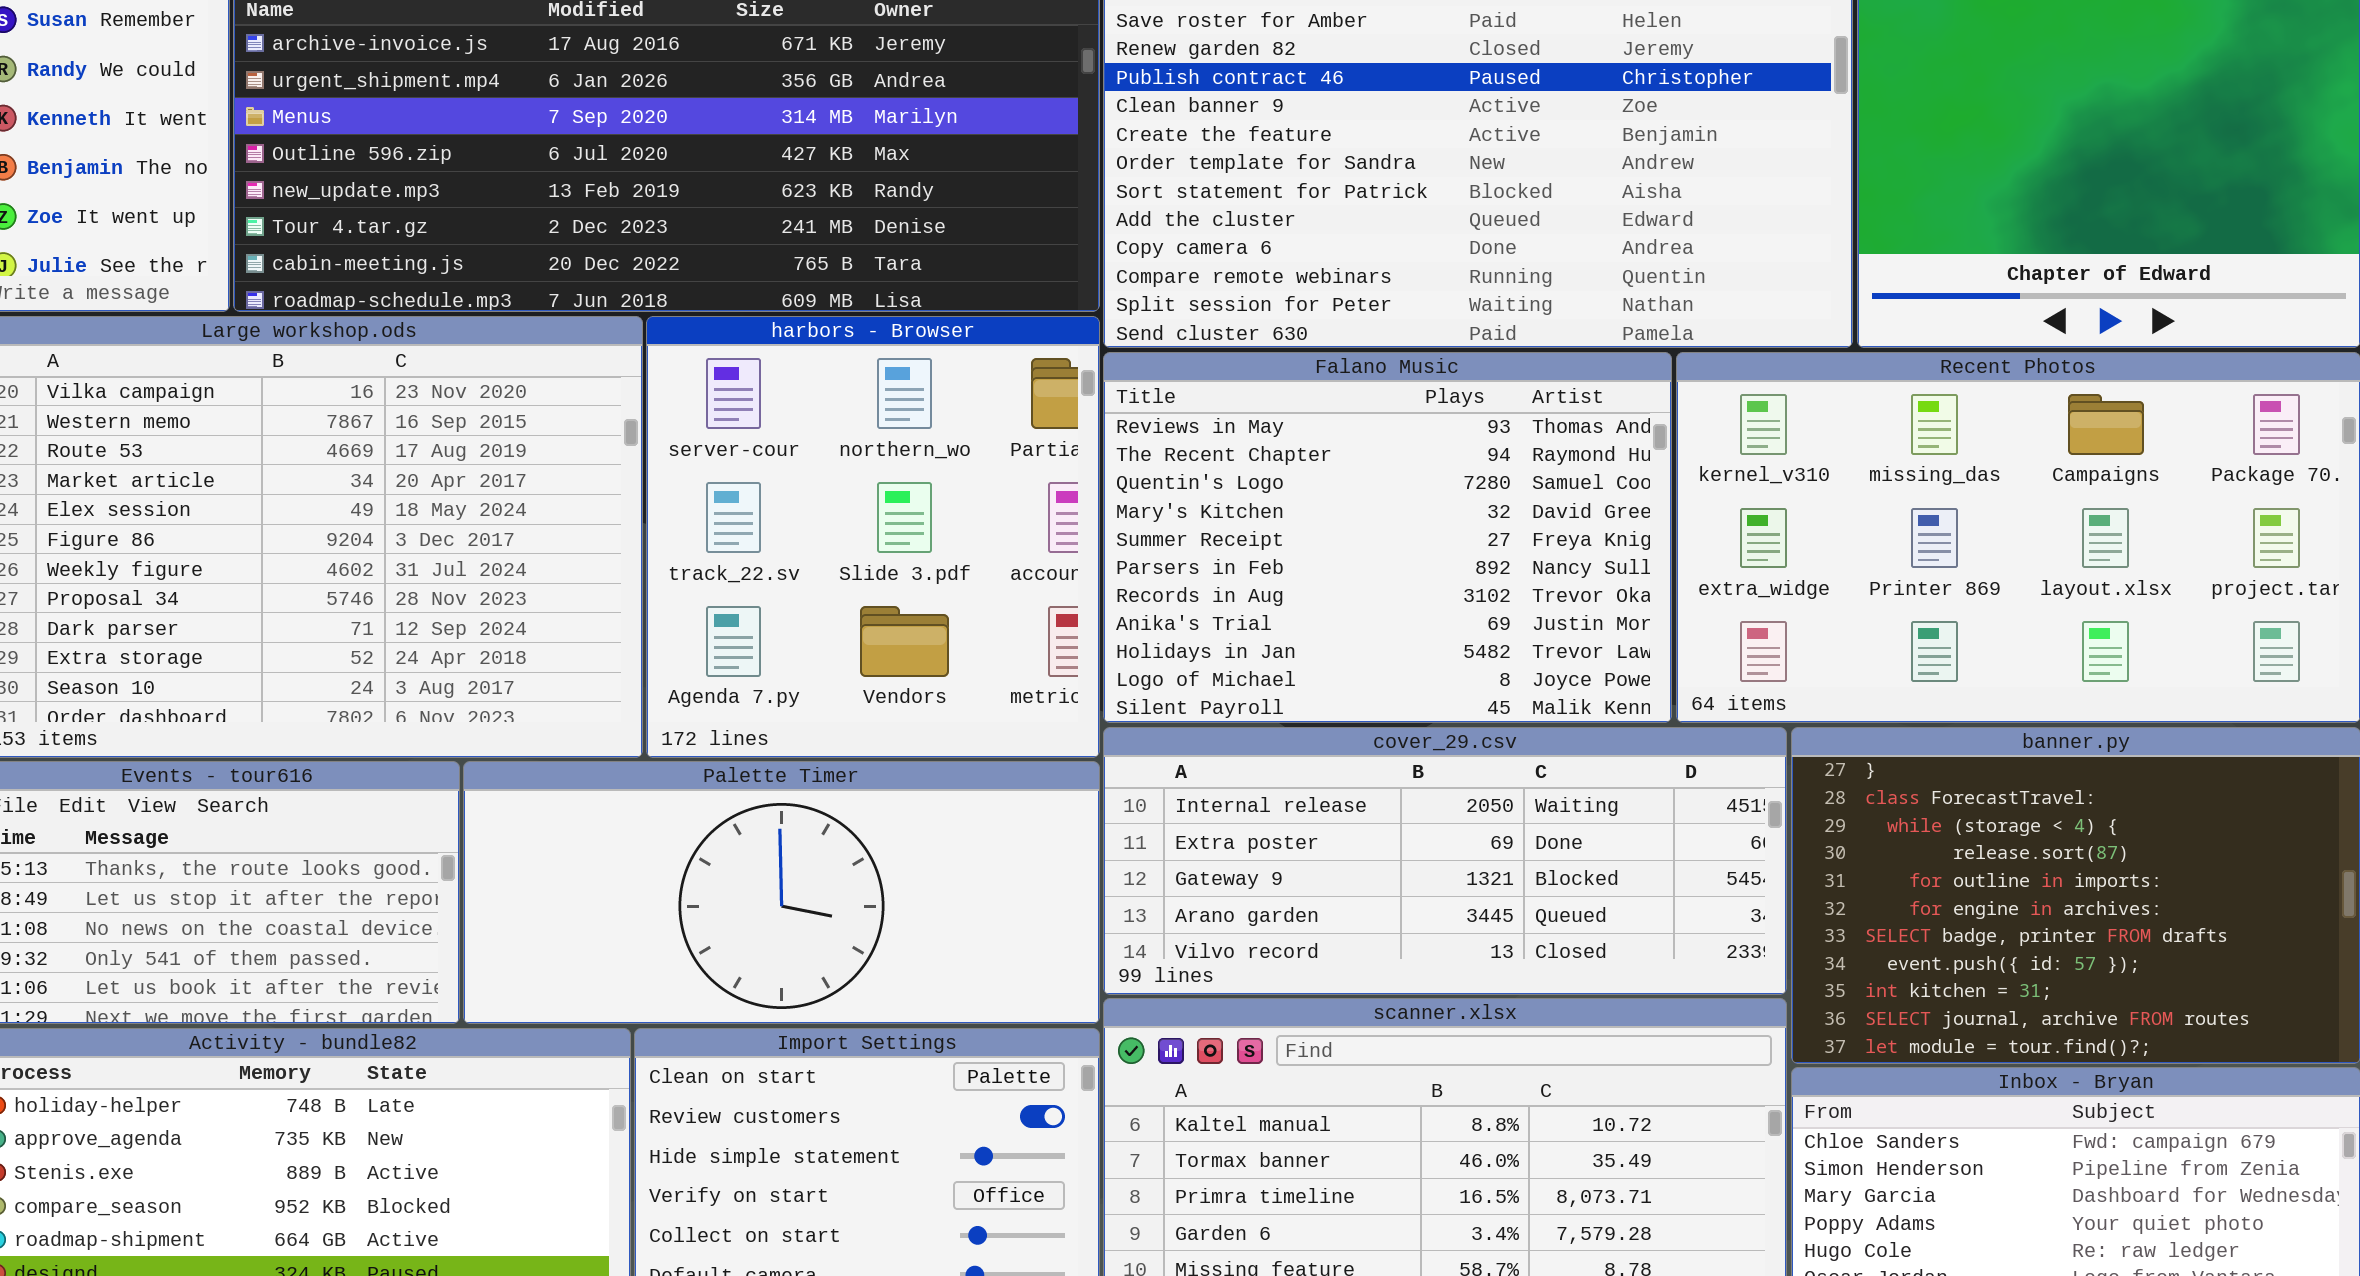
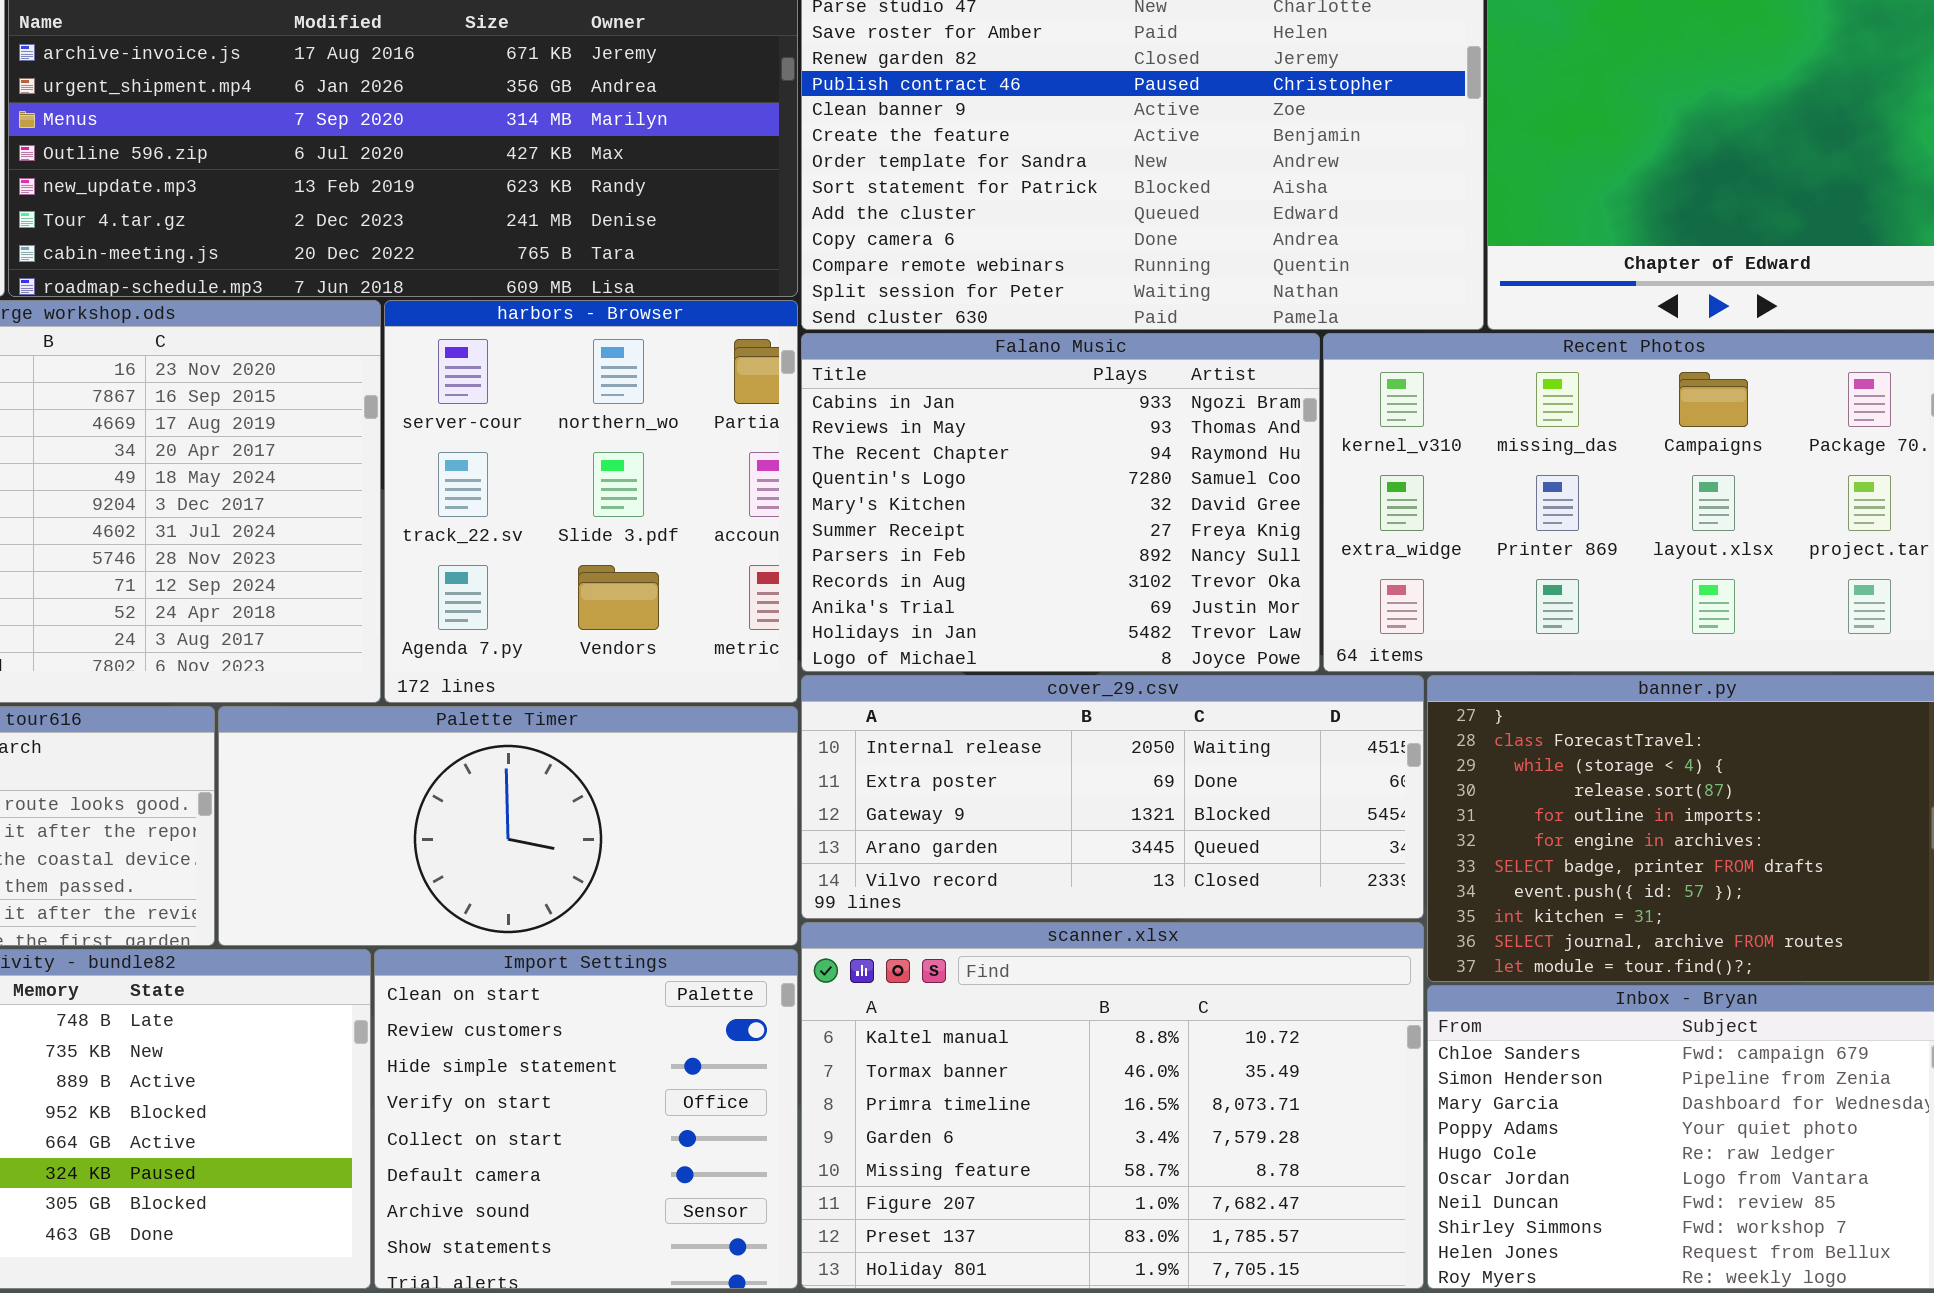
Falano Music: [1103,352,1672,723] -> [801,333,1320,672], scrolled up 1 row

